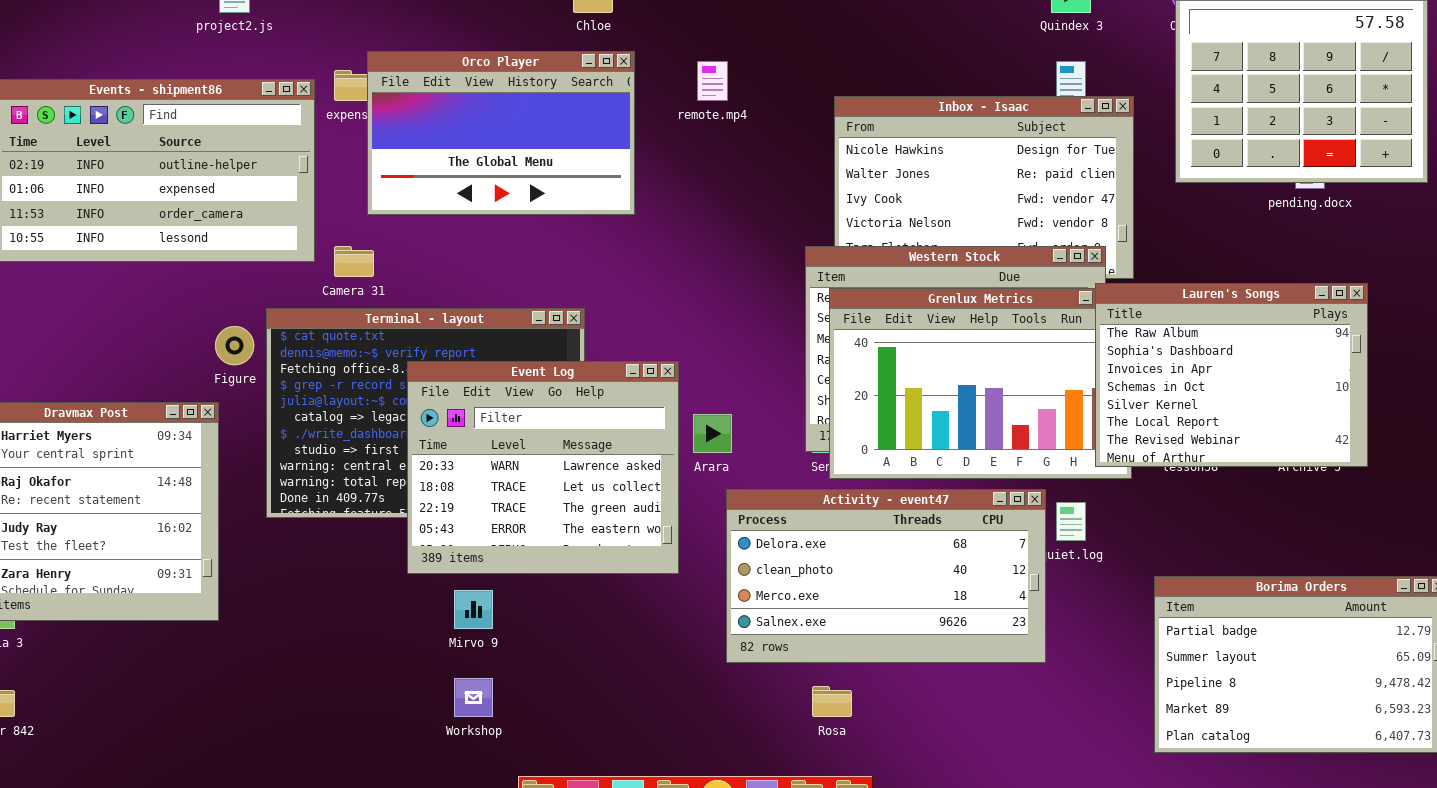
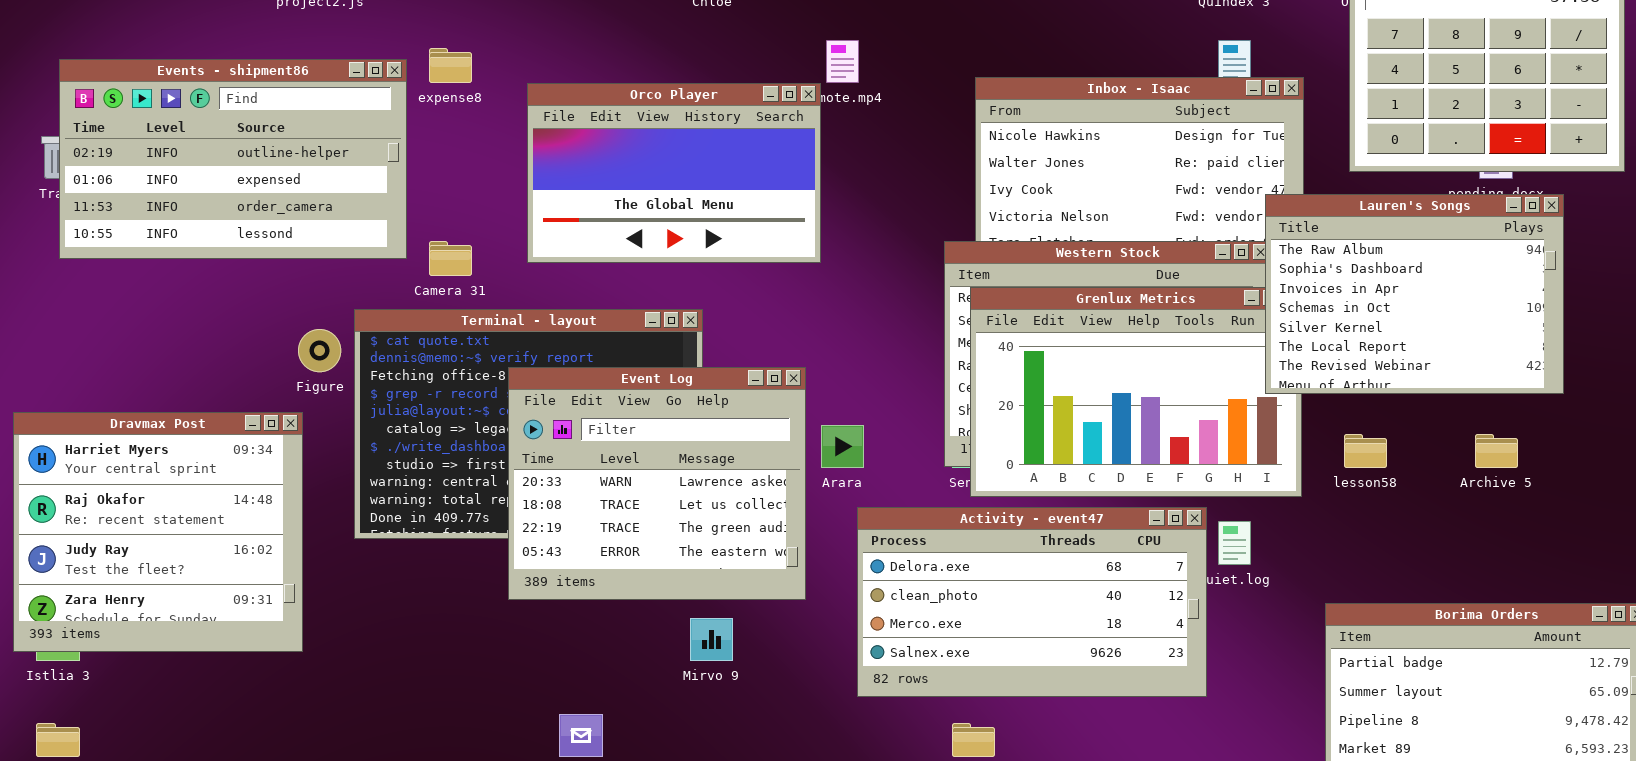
Orco Player: [367,51,635,215] -> [527,83,821,263], moved
Lauren's Songs: [1095,283,1368,467] -> [1265,194,1564,394], moved
Mirvo 9: [454,590,493,629] -> [690,618,733,661], moved

